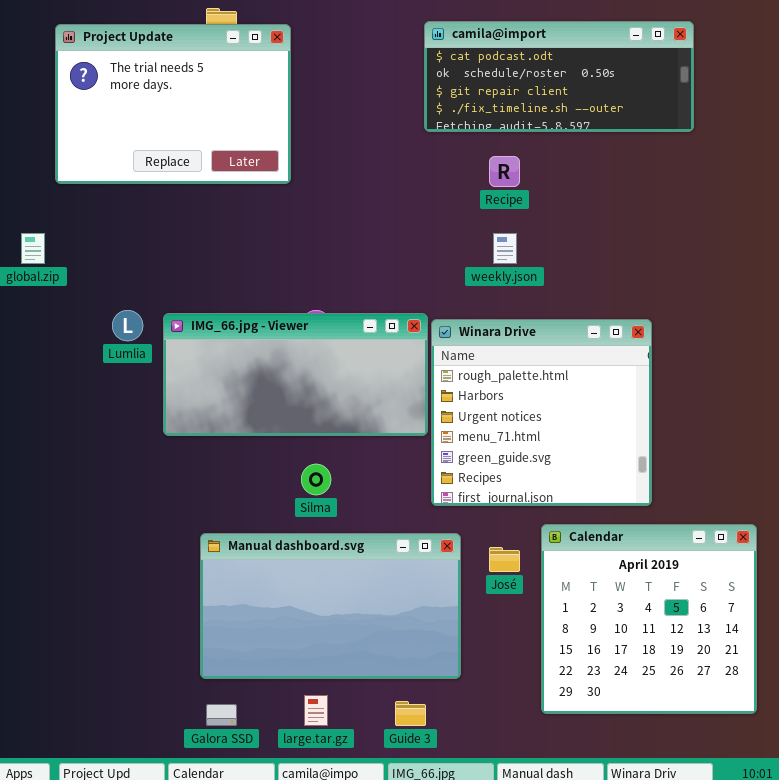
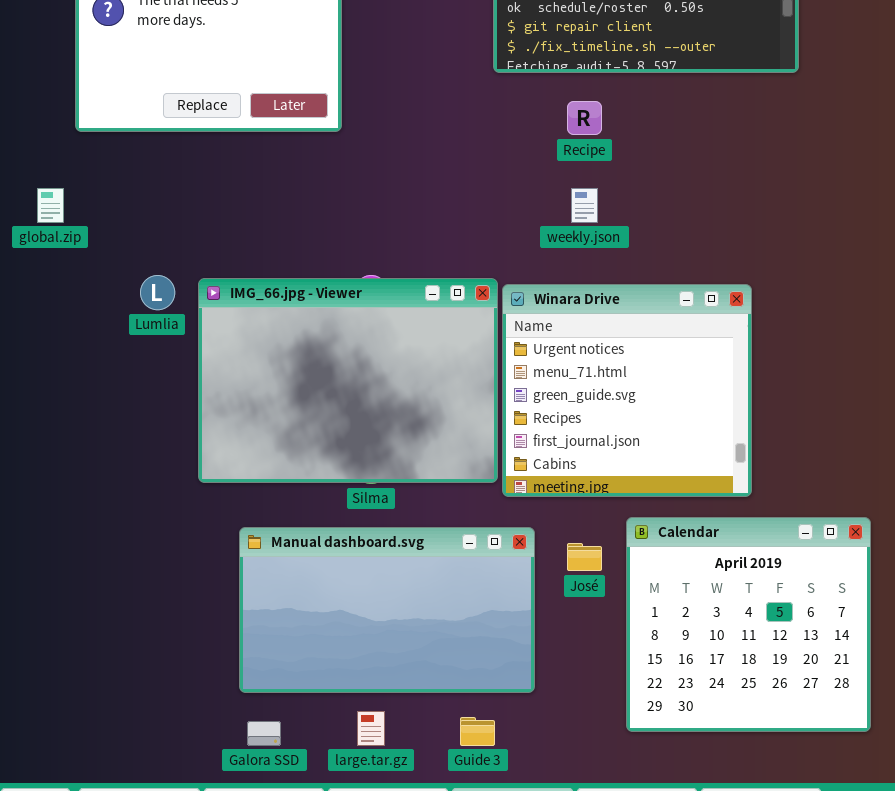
IMG_66.jpg - Viewer: [163,313,428,436] -> [198,278,498,483], resized
Winara Drive: [431,319,652,506] -> [502,284,752,497], scrolled down 2 rows

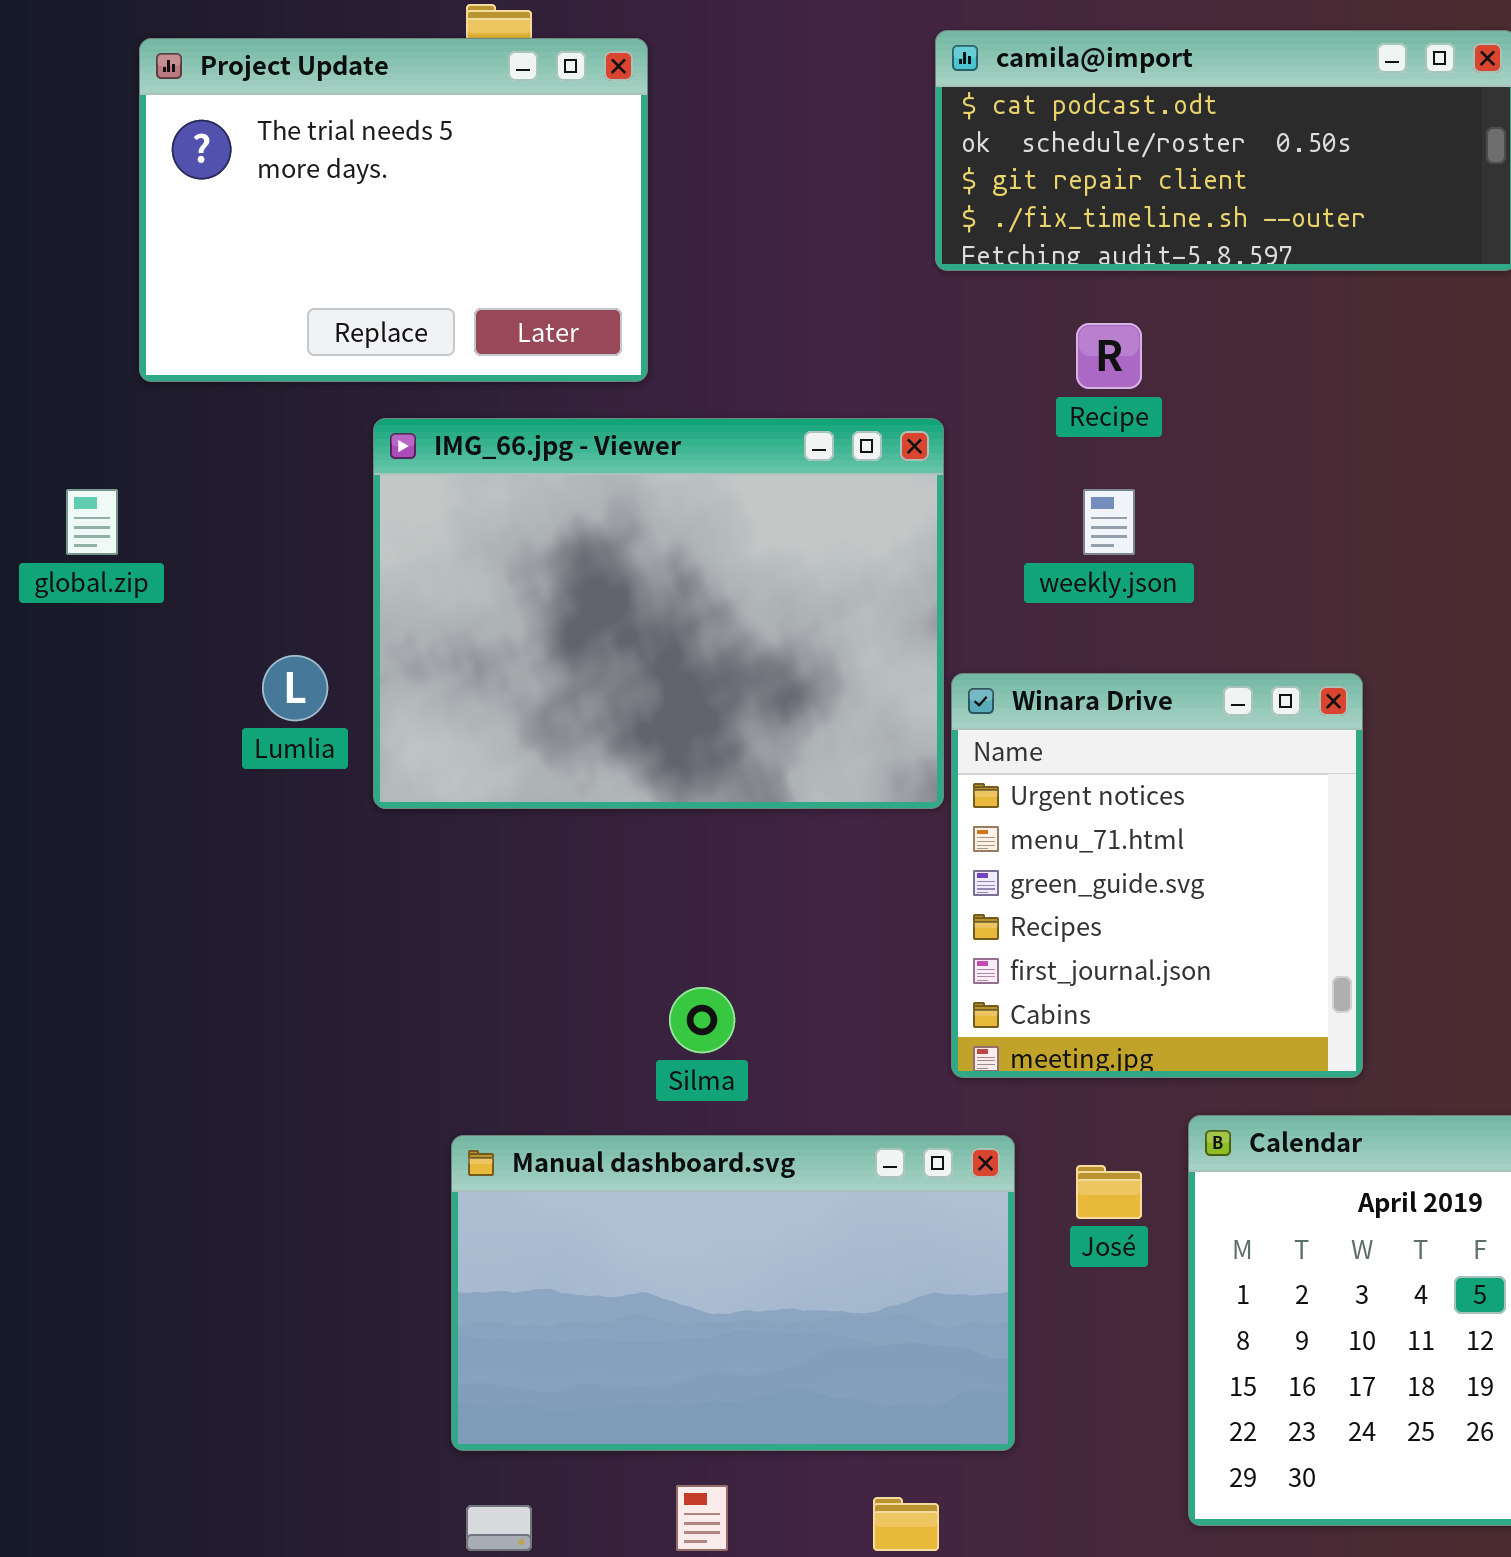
IMG_66.jpg - Viewer: [198,278,498,483] -> [373,418,944,809], moved
Winara Drive: [502,284,752,497] -> [951,673,1363,1078], resized

